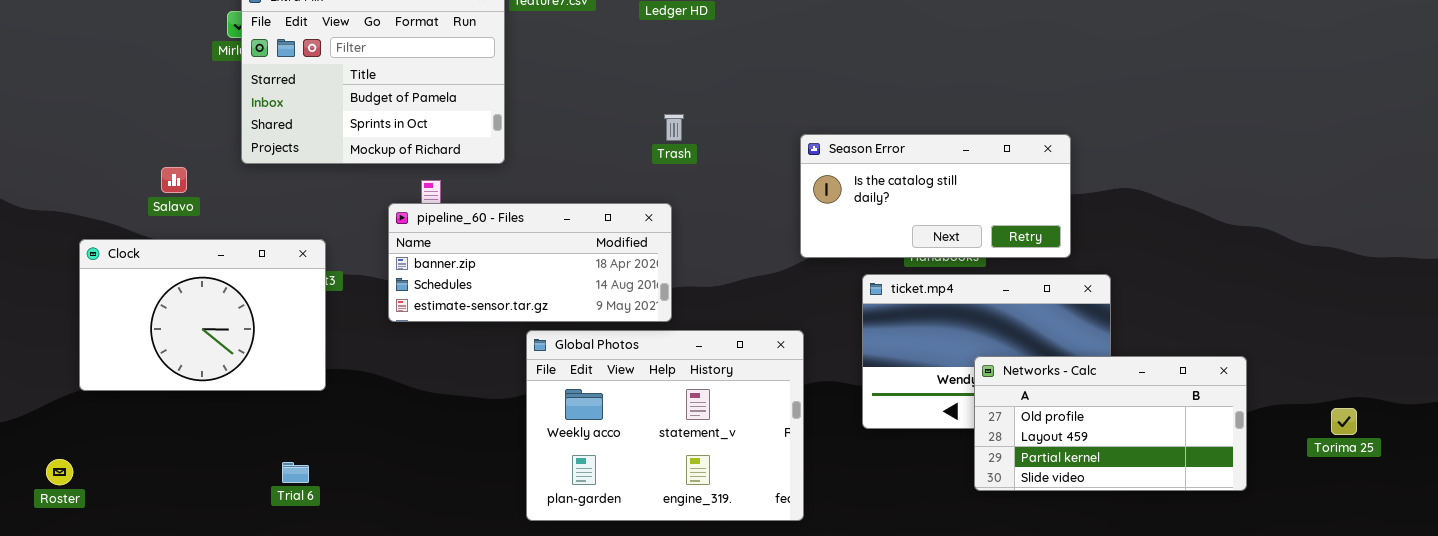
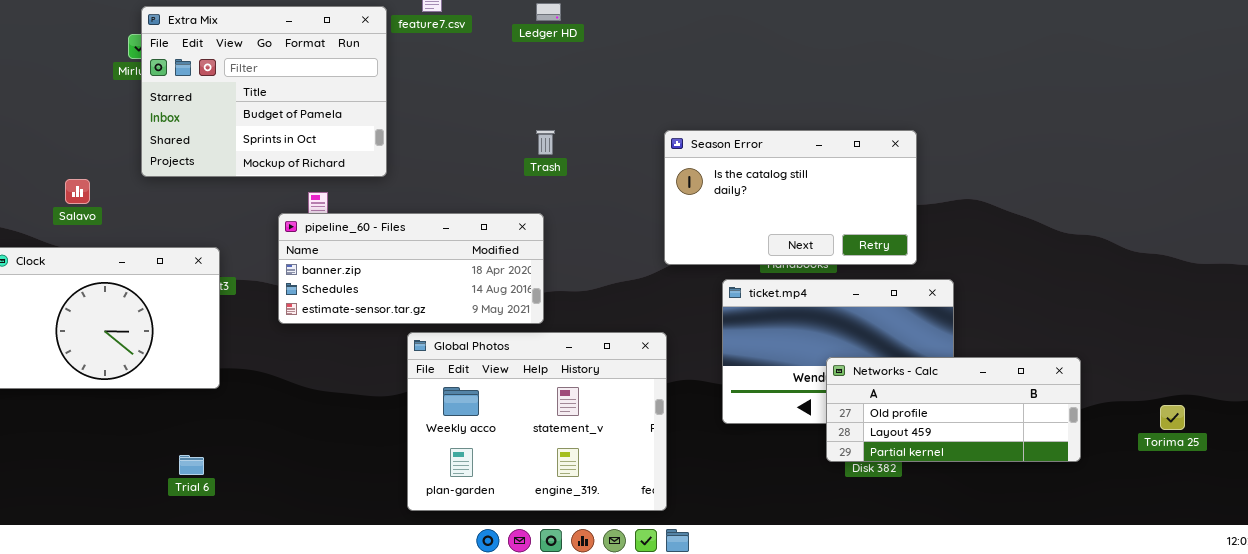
Season Error: [800,134,1071,258] -> [664,130,917,265], resized
Networks - Calc: [974,356,1247,491] -> [826,357,1081,462], resized

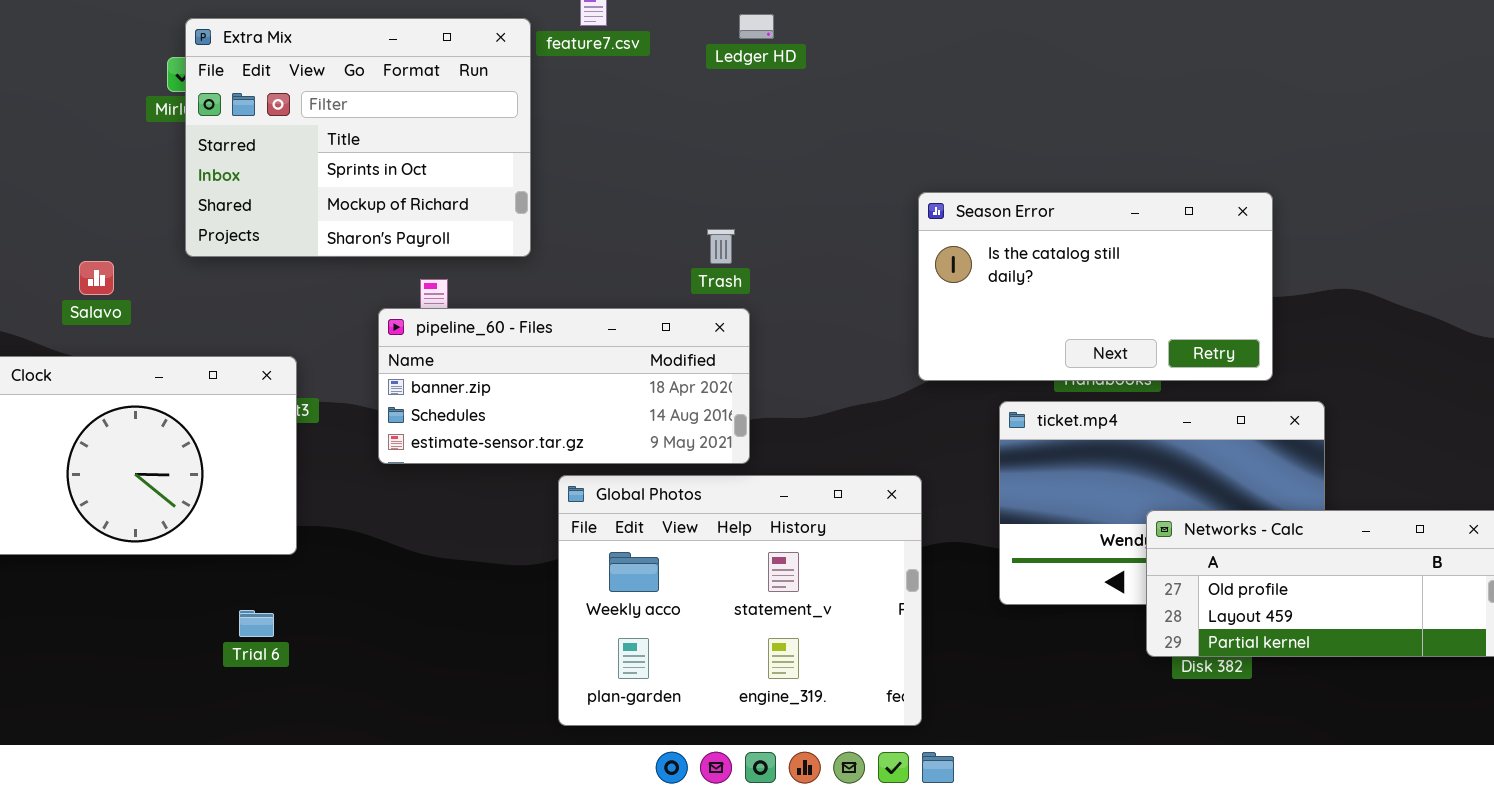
Extra Mix: [141,6,387,177] -> [185,18,531,257], scrolled down 1 row
Trash: [536,130,555,155] -> [707,229,735,264], moved
Trial 6: [179,455,204,475] -> [239,610,274,637], moved

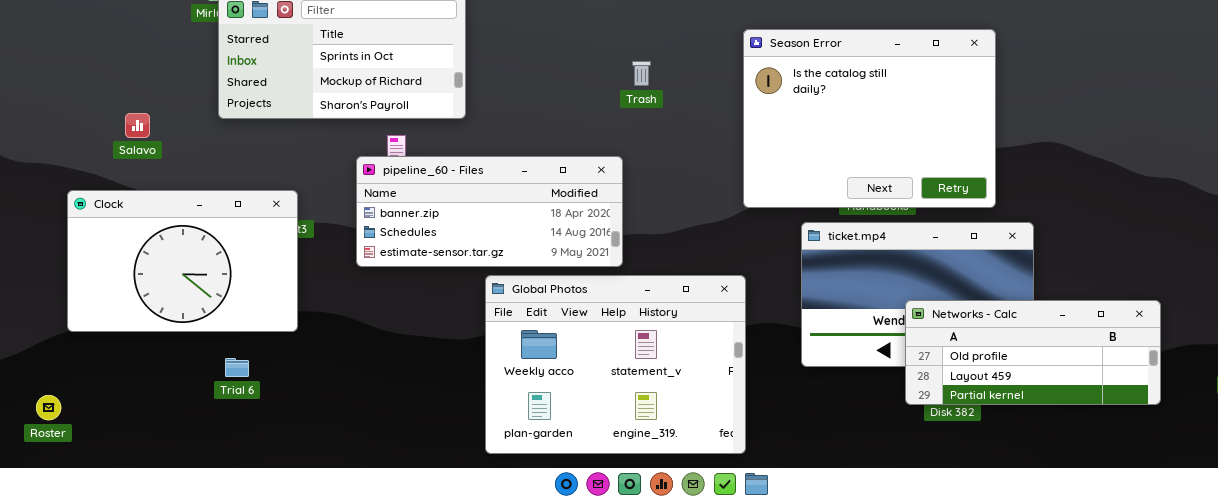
Season Error: [918,192,1273,381] -> [743,29,996,208], resized
Trash: [707,229,735,264] -> [632,61,651,86], moved
Salavo: [79,261,114,295] -> [125,113,150,138], moved
Trial 6: [239,610,274,637] -> [225,358,249,377], moved

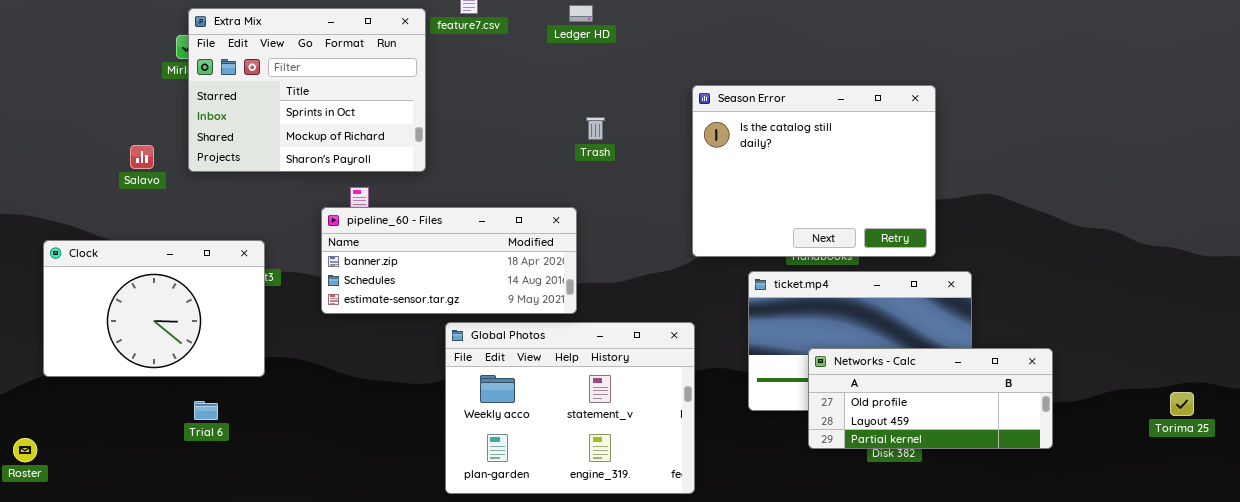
Salavo: [125,113,150,138] -> [130,145,154,169], moved
Networks - Calc: [905,300,1161,405] -> [808,348,1053,449], moved

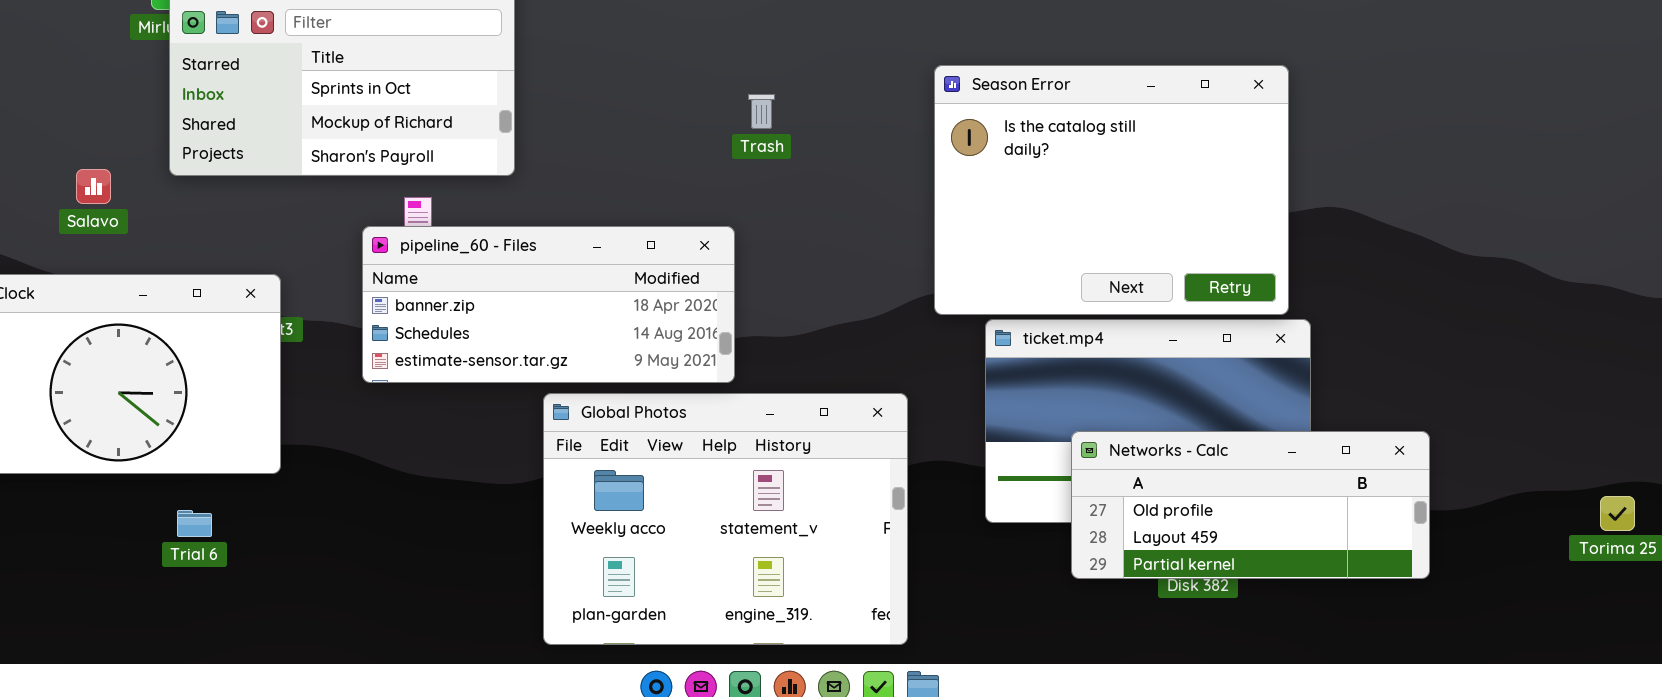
Season Error: [692,85,936,257] -> [934,65,1289,315], moved
Salavo: [130,145,154,169] -> [76,169,111,204], moved

